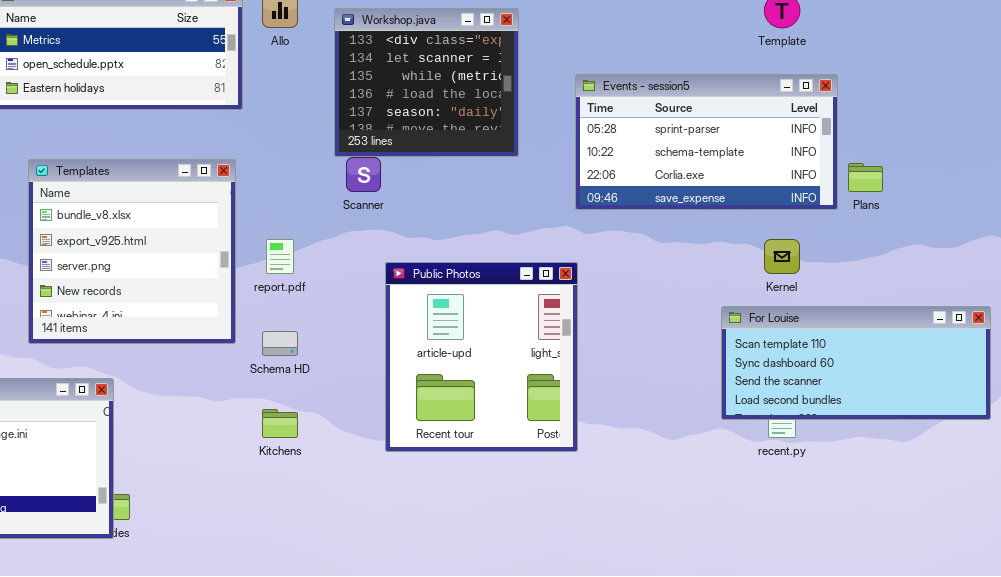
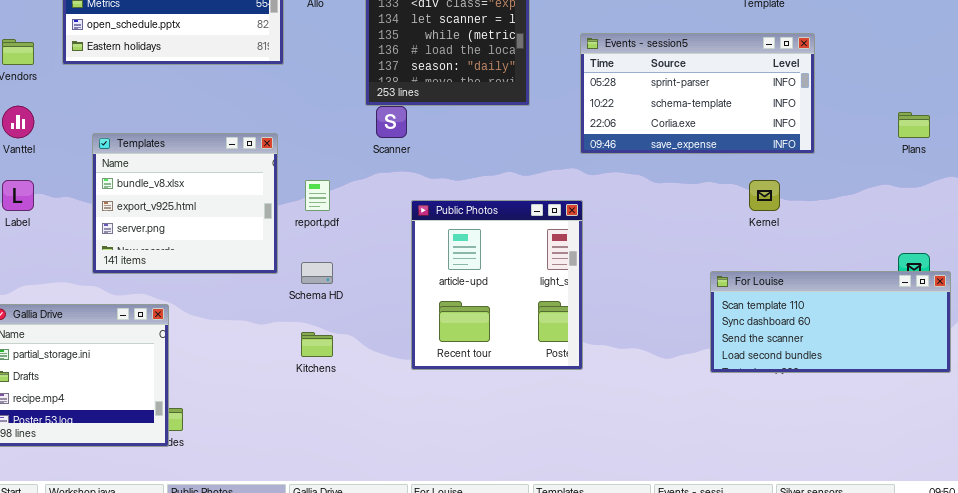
Templates: [28,159,236,344] -> [92,133,278,274], resized
Plans: [848,163,883,192] -> [898,112,930,138], moved
For Louise: [721,306,991,420] -> [710,271,951,373], moved

